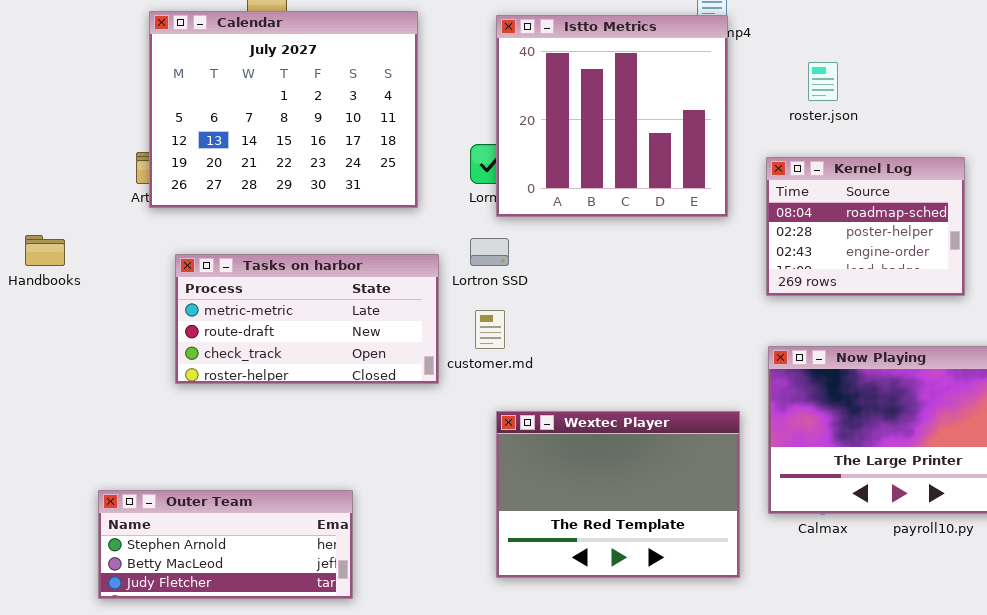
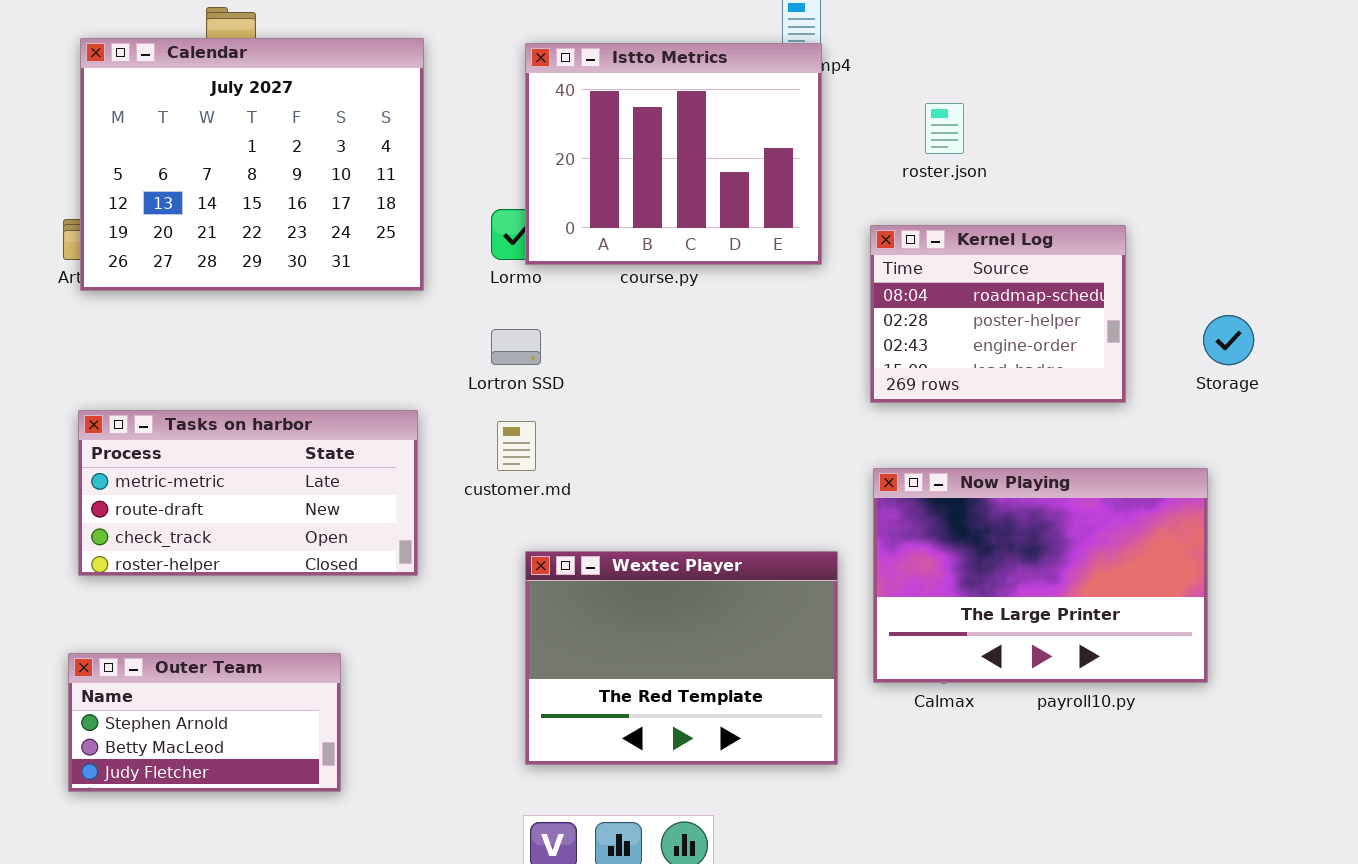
Istto Metrics: [496,15,728,217] -> [525,43,822,265], resized
Tasks on harbor: [175,254,439,384] -> [78,410,418,576], moved
Outer Team: [98,490,353,599] -> [68,653,341,792], resized

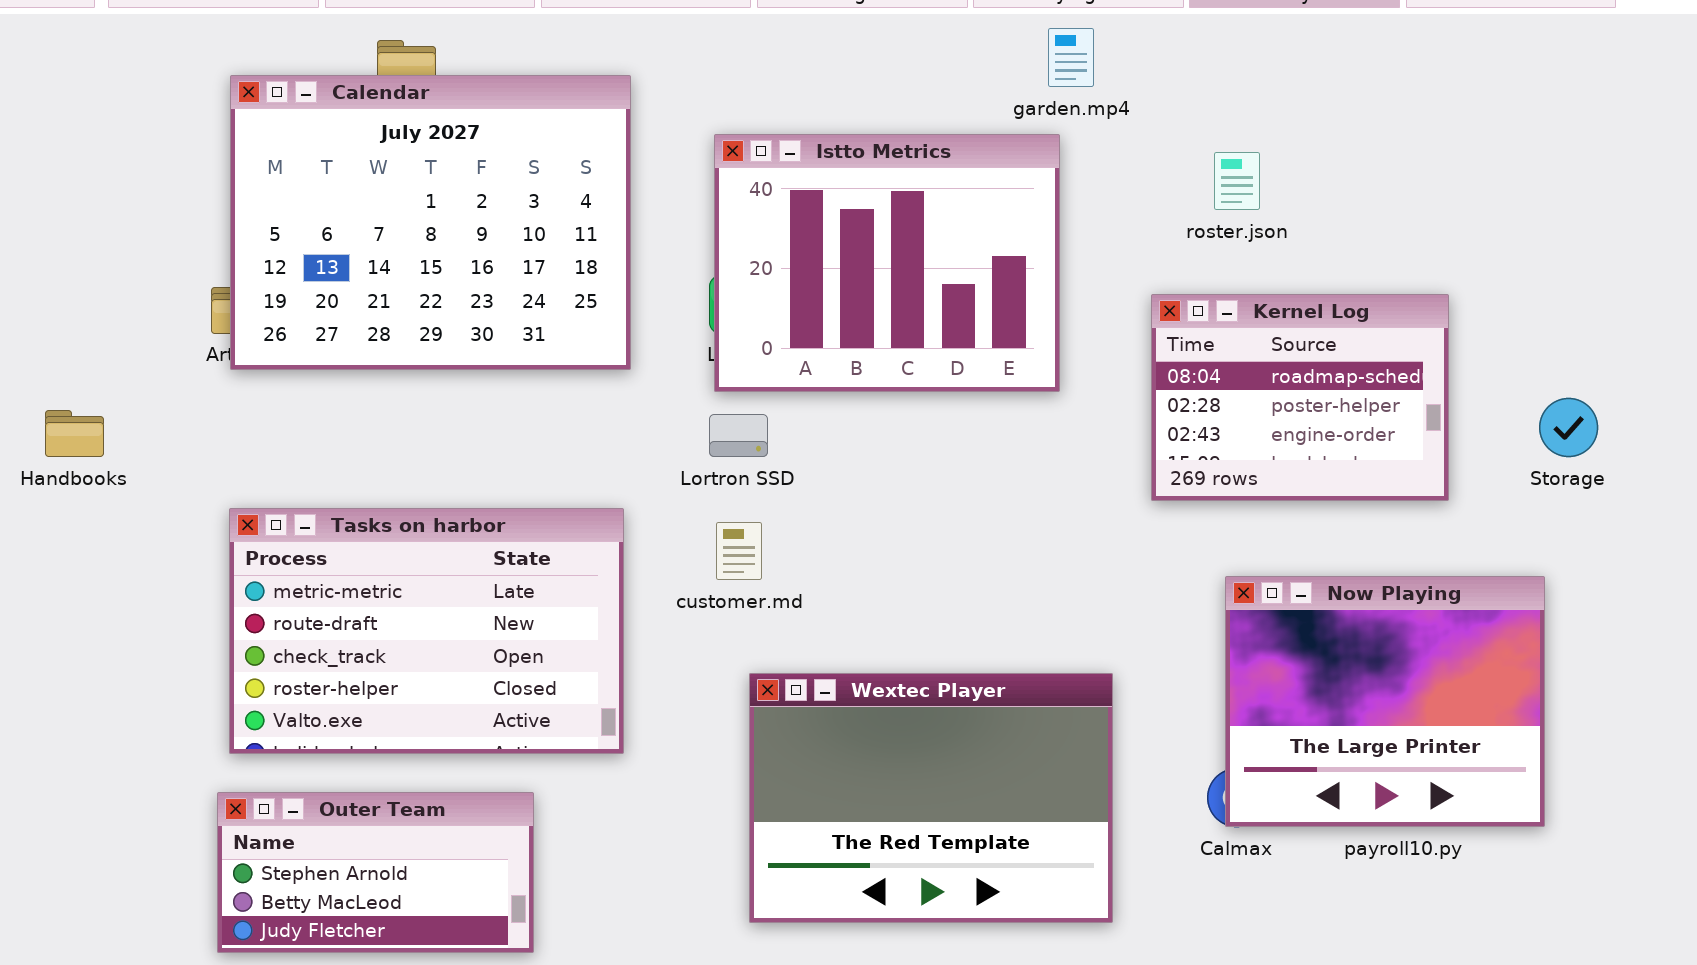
Istto Metrics: [525,43,822,265] -> [714,134,1060,392], moved
Tasks on harbor: [78,410,418,576] -> [229,508,624,754], resized
Now Playing: [873,468,1208,683] -> [1225,576,1545,827], resized

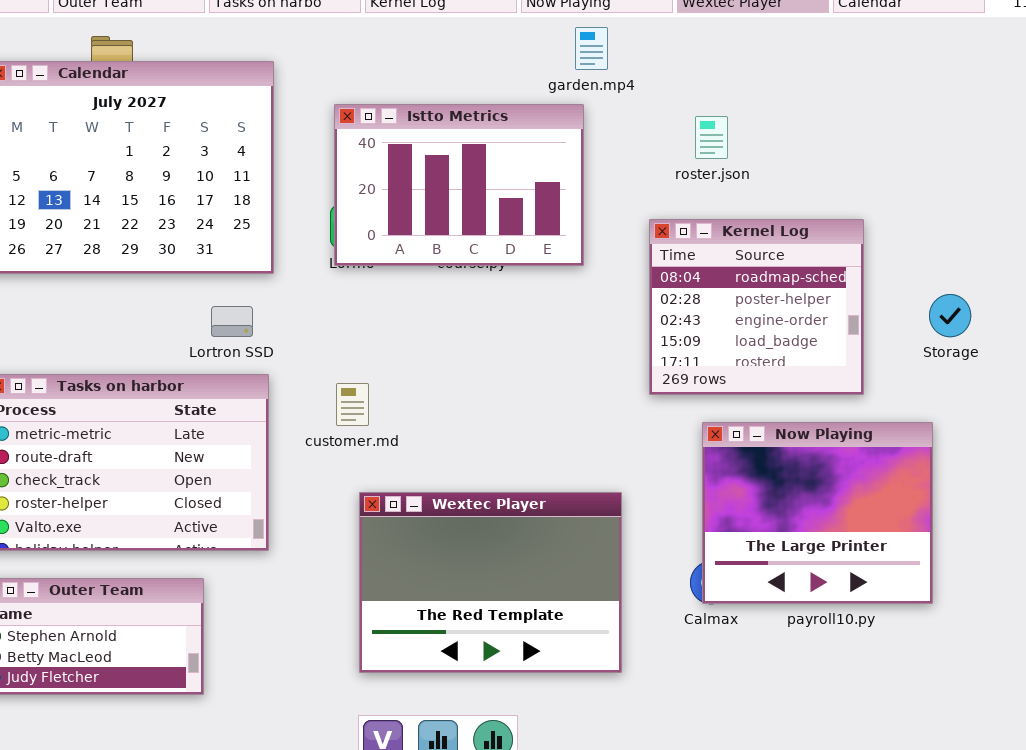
Istto Metrics: [714,134,1060,392] -> [334,104,584,266], resized
Kernel Log: [1151,294,1449,501] -> [649,219,864,395], resized
Lortron SSD: [709,414,768,457] -> [211,306,253,337], moved

